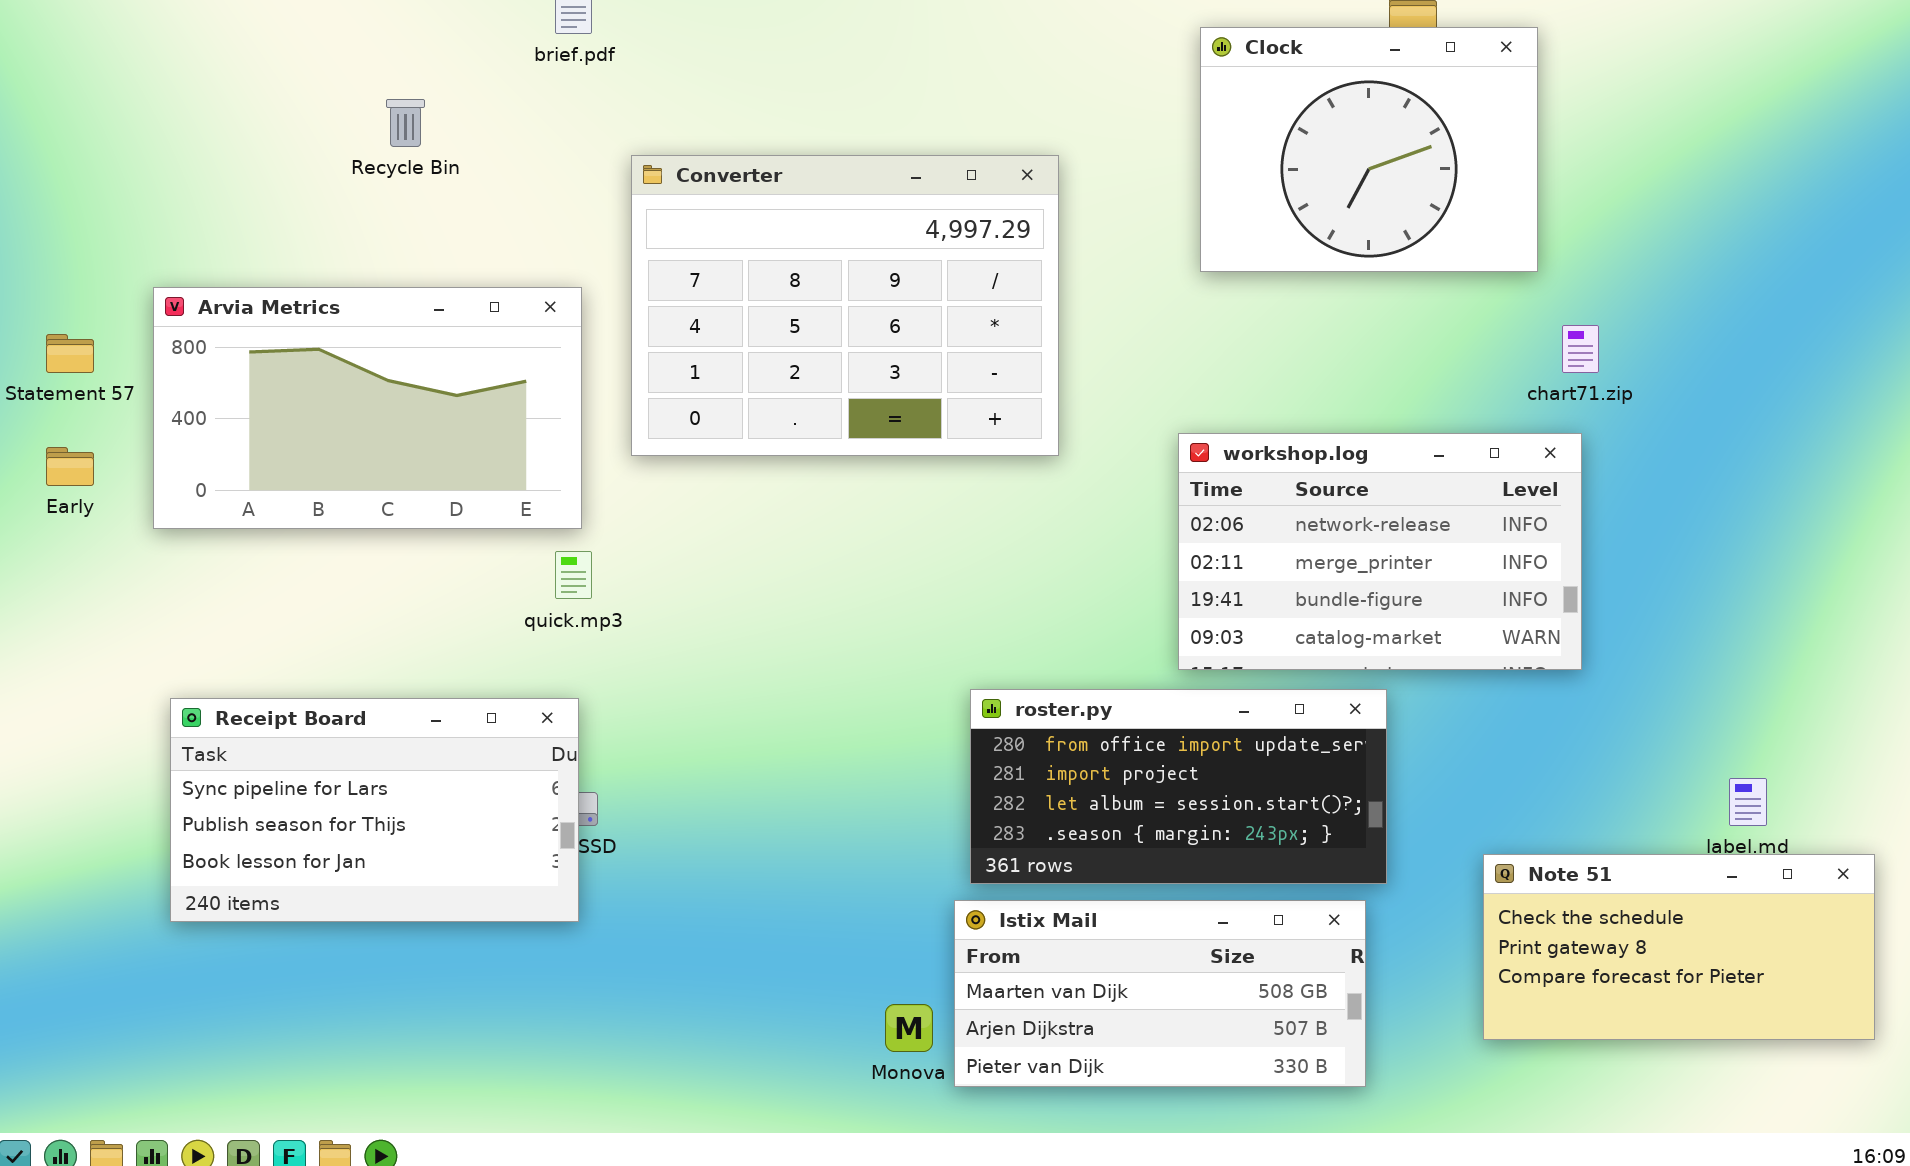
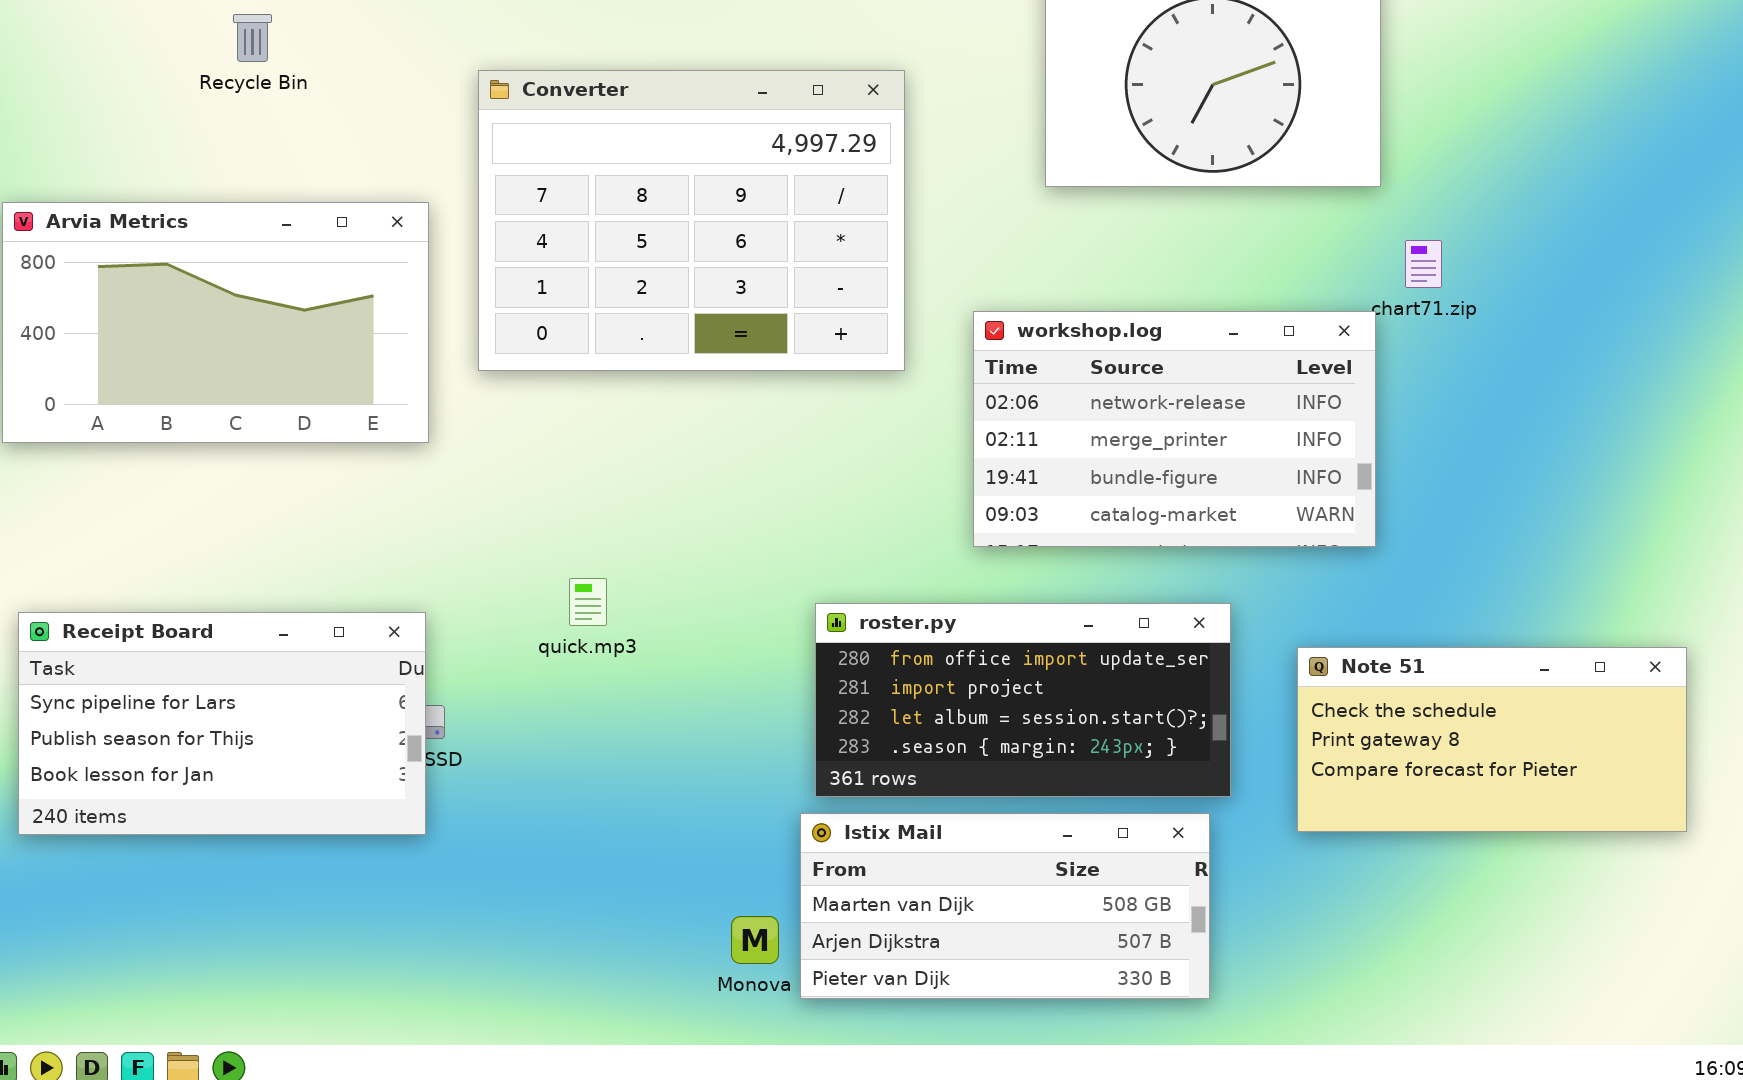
workshop.log: [1178,433,1582,670] -> [973,311,1376,547], moved
quick.mp3: [555,551,592,599] -> [569,578,607,626], moved
Note 51: [1483,854,1875,1040] -> [1297,647,1687,832], moved

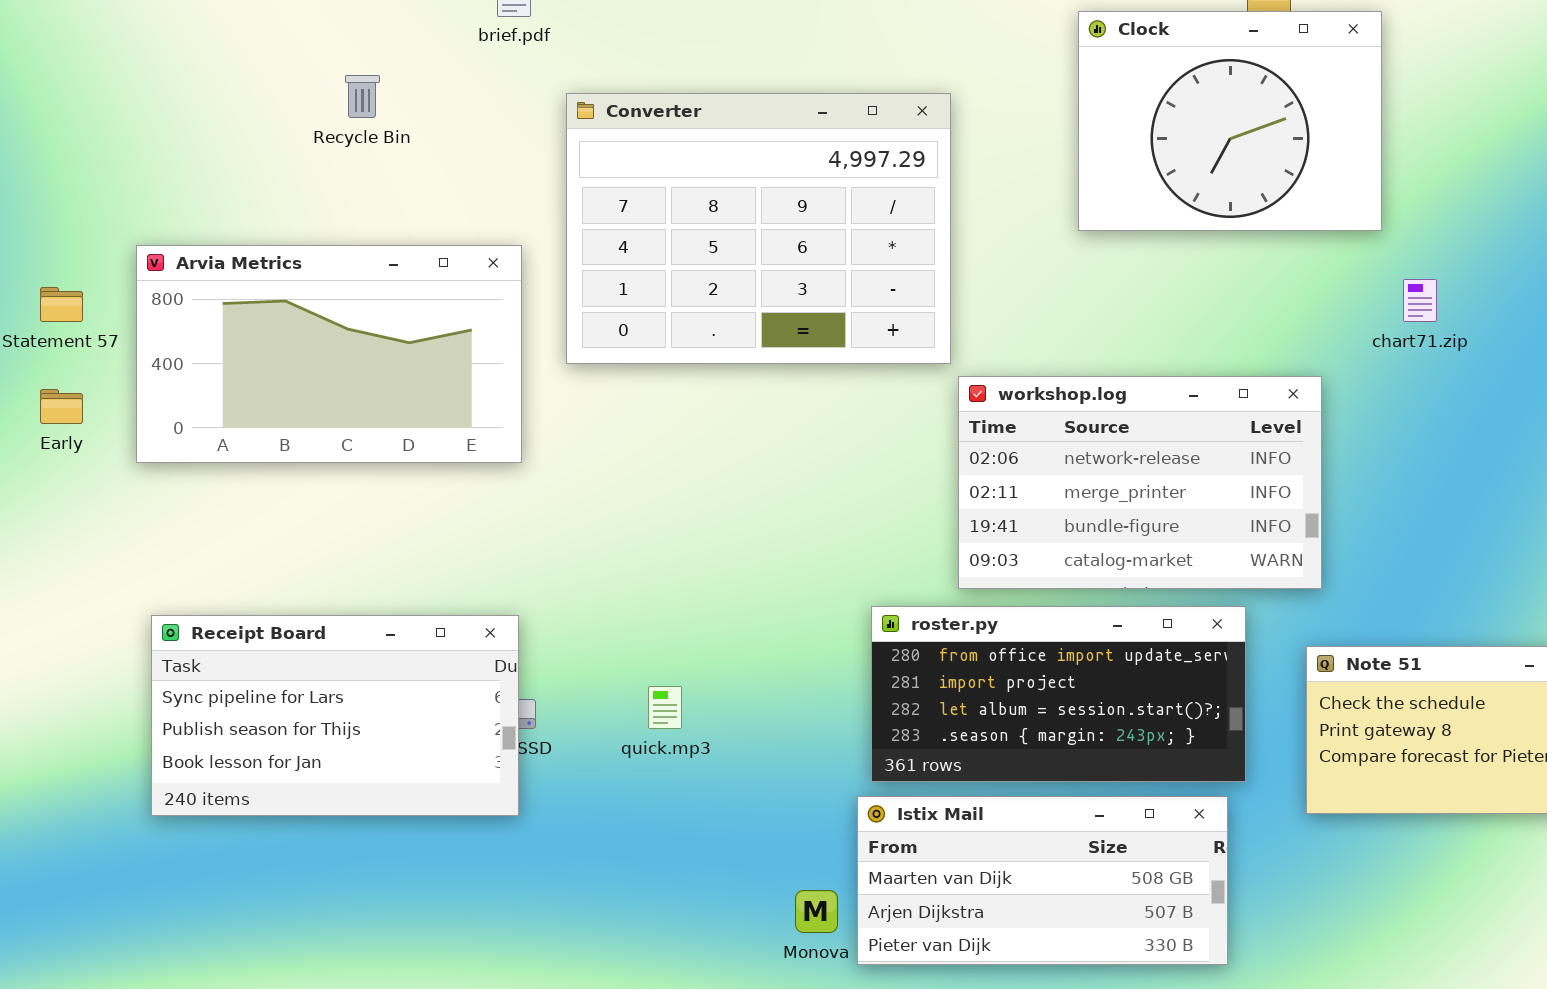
Converter: [478,70,905,371] -> [566,93,951,364], moved
workshop.log: [973,311,1376,547] -> [958,376,1322,589], moved
quick.mp3: [569,578,607,626] -> [648,686,682,729], moved

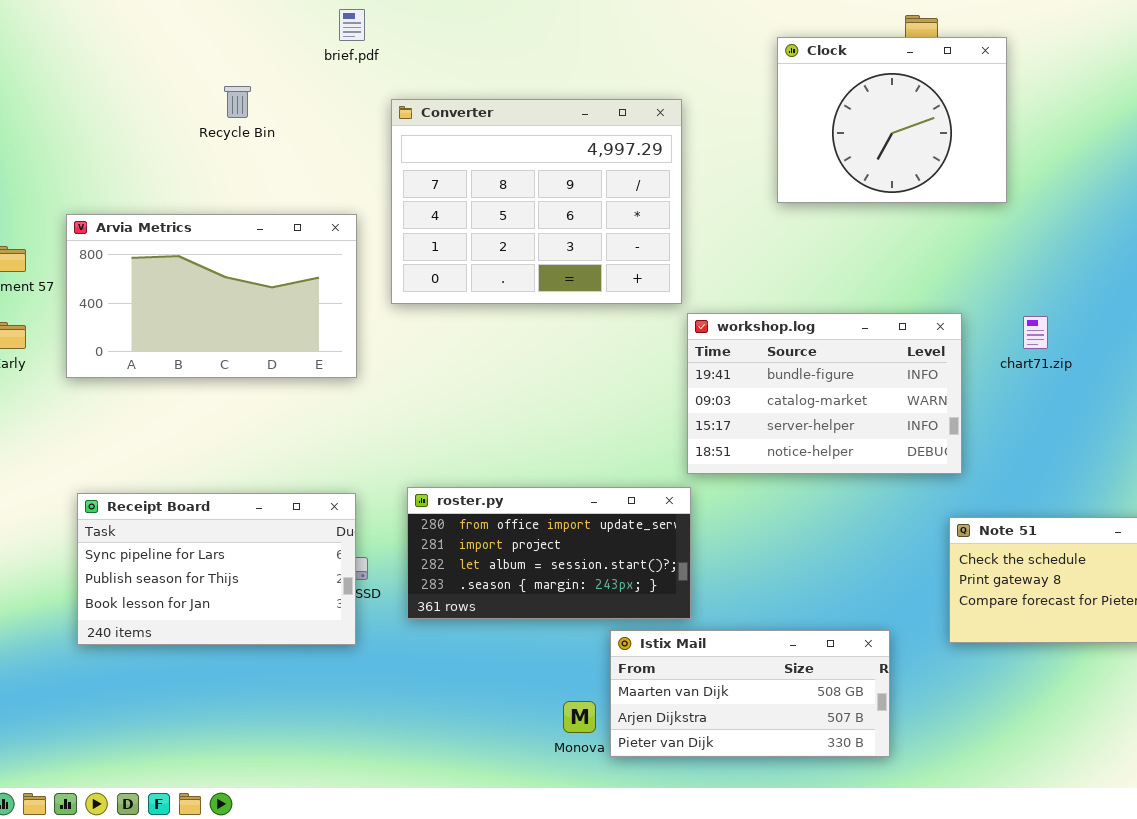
chart71.zip: [1403,279,1437,322] -> [1023,316,1048,349], moved
workshop.log: [958,376,1322,589] -> [687,313,962,474], scrolled down 2 rows
roster.py: [871,606,1246,782] -> [407,487,691,619], moved

